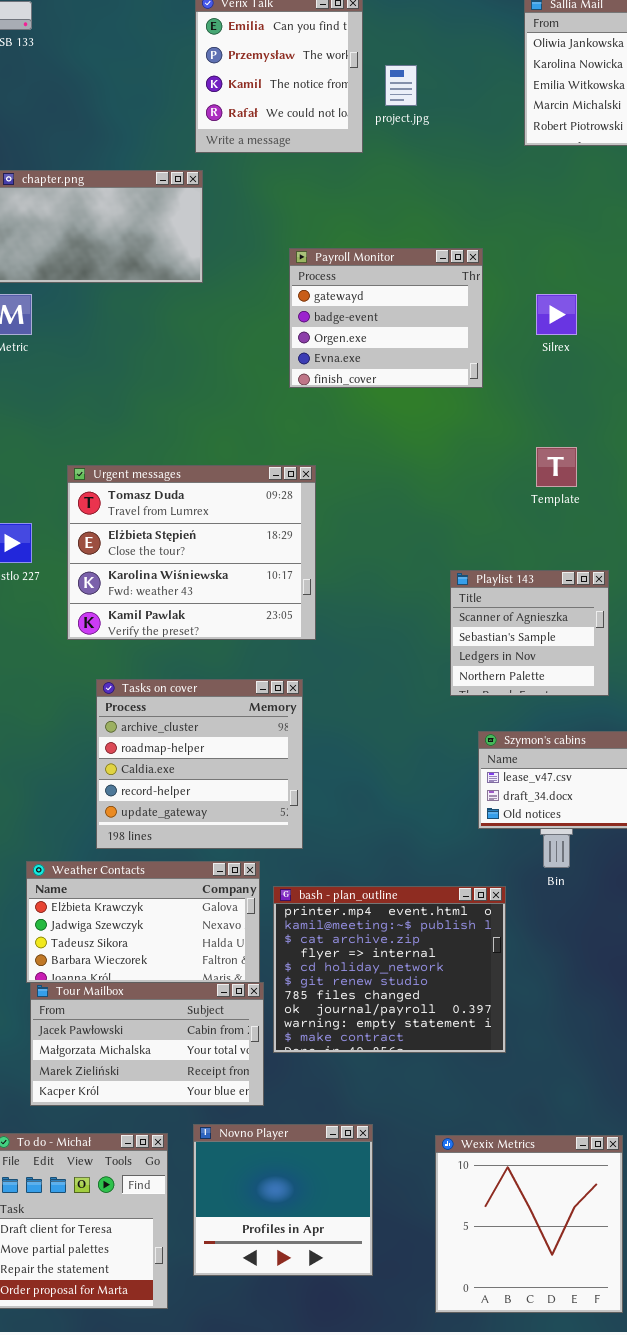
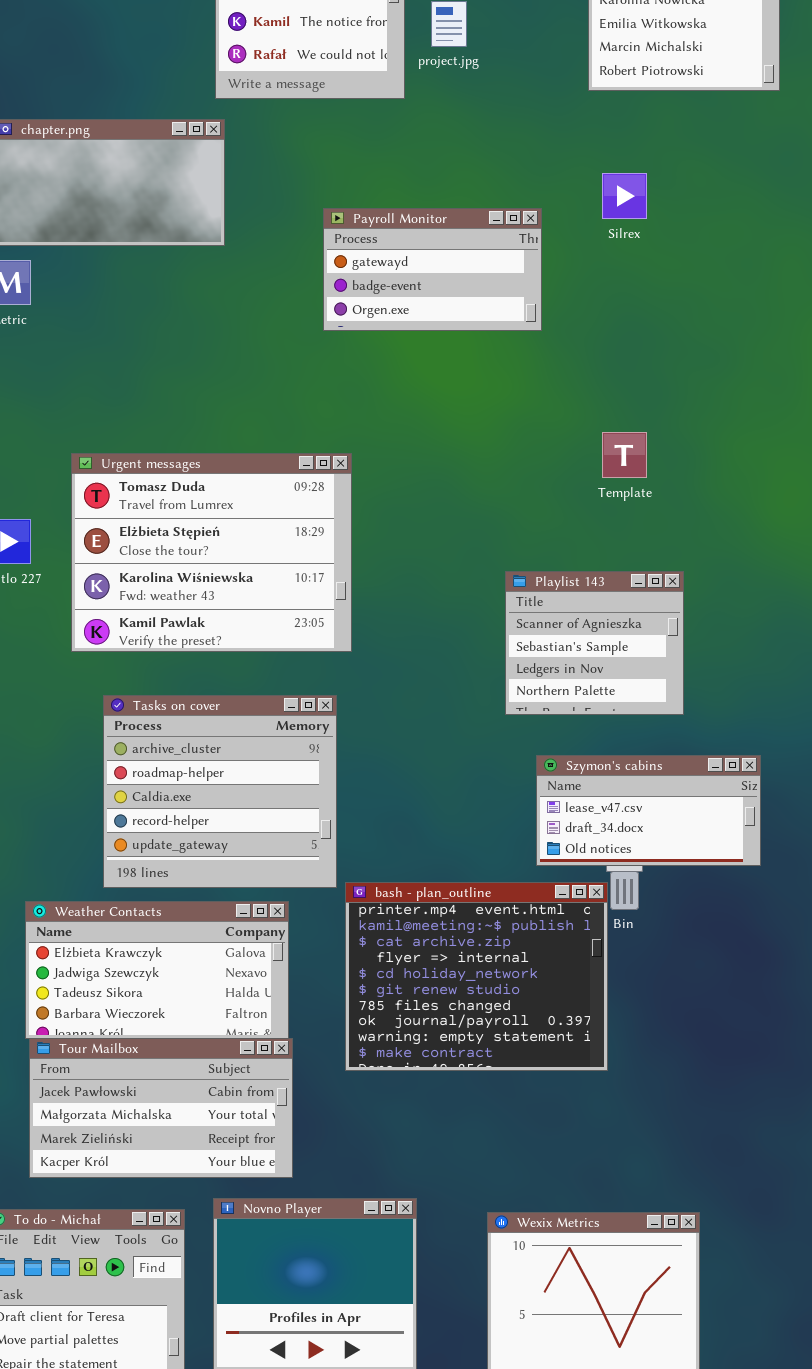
Payroll Monitor: [289,248,483,388] -> [323,208,542,331], resized
Silrex: [536,294,577,335] -> [602,173,647,219], moved
bash - plan_outline: [273,886,506,1053] -> [345,882,608,1071], moved

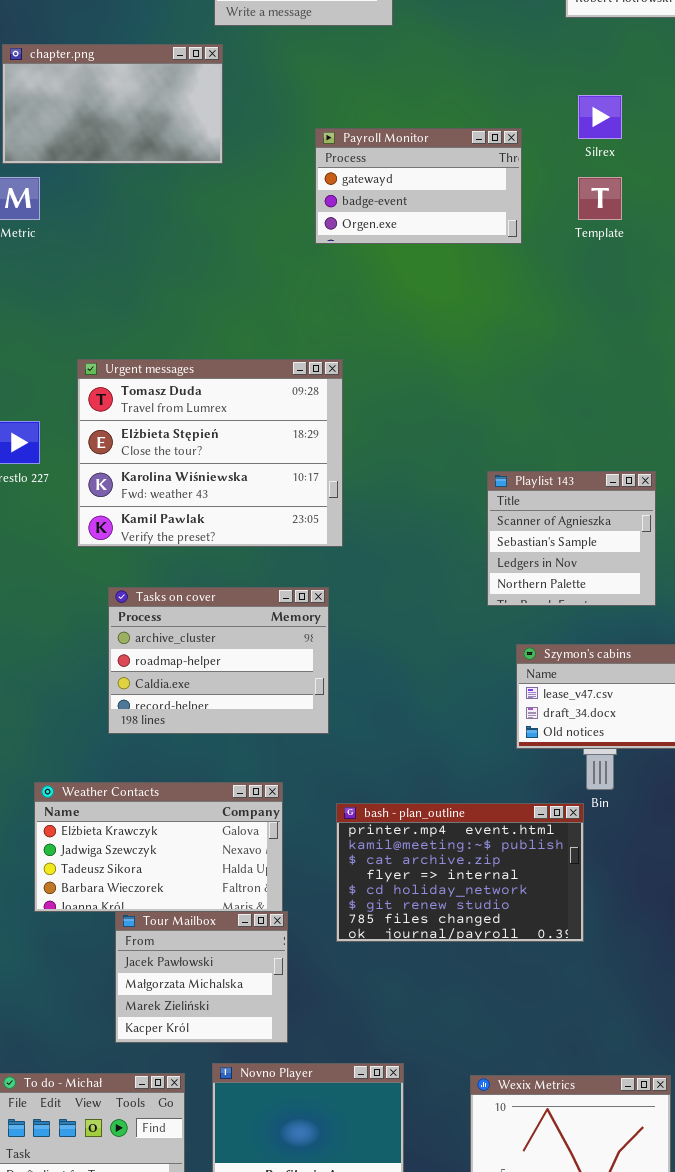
Template: [602,432,647,478] -> [578,177,622,220], moved
Tasks on cover: [103,695,337,888] -> [108,587,329,734], resized
bash - plan_outline: [345,882,608,1071] -> [336,803,584,942], resized
Tour Mailbox: [29,1038,293,1178] -> [115,911,288,1043], resized

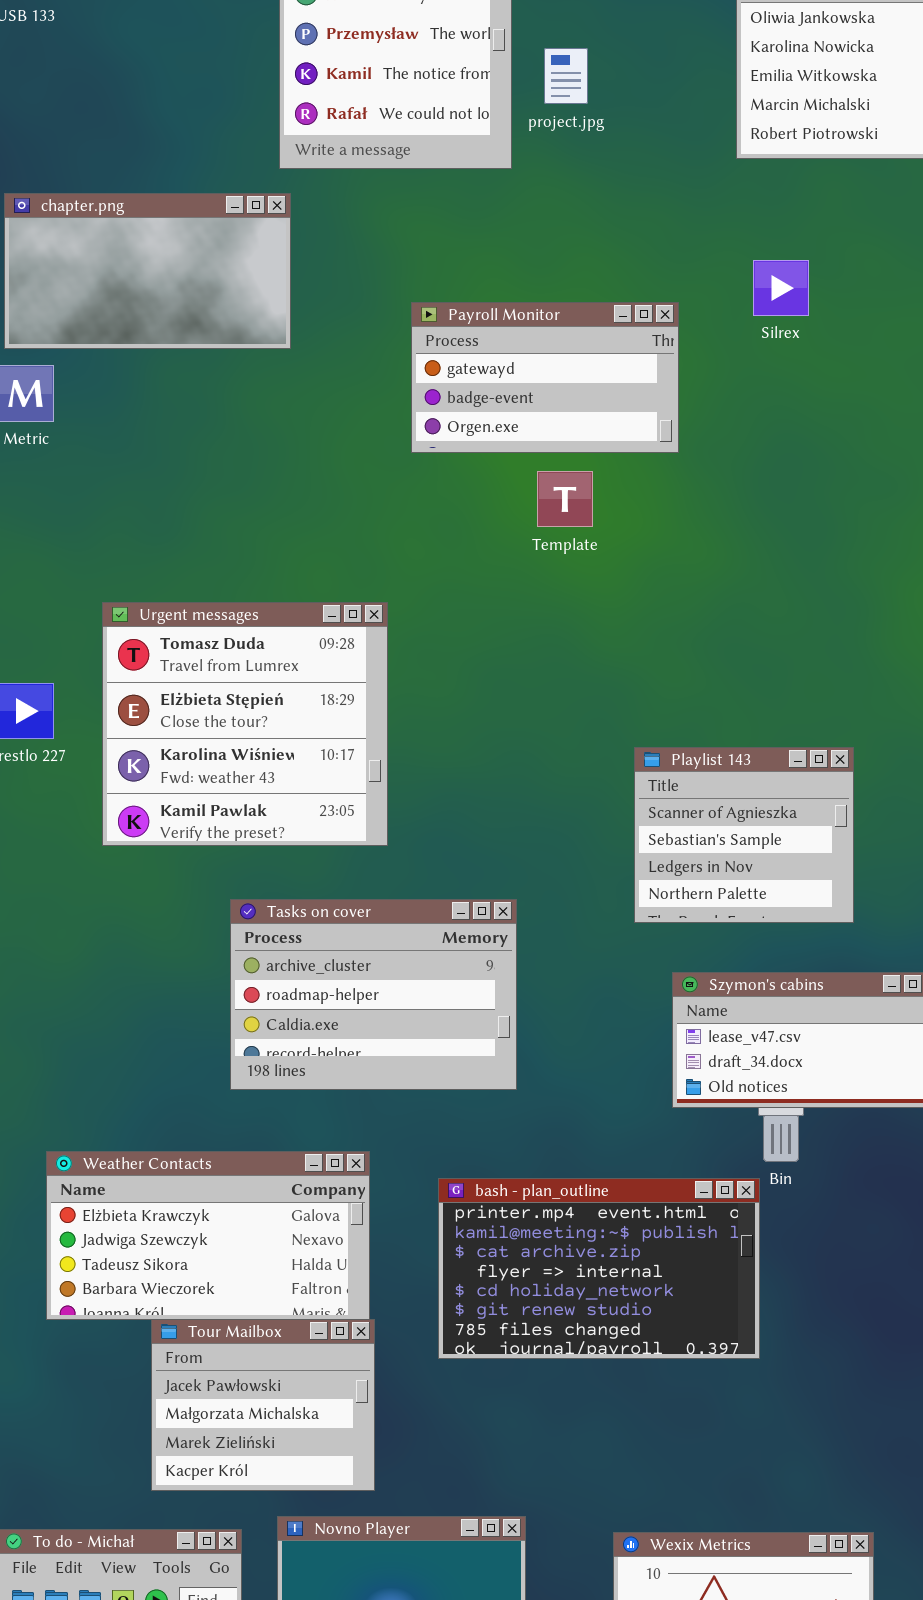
Template: [578,177,622,220] -> [537,471,593,527], moved
Urgent messages: [77,359,343,547] -> [102,602,388,846], resized
Tasks on cover: [108,587,329,734] -> [230,899,517,1090], moved

